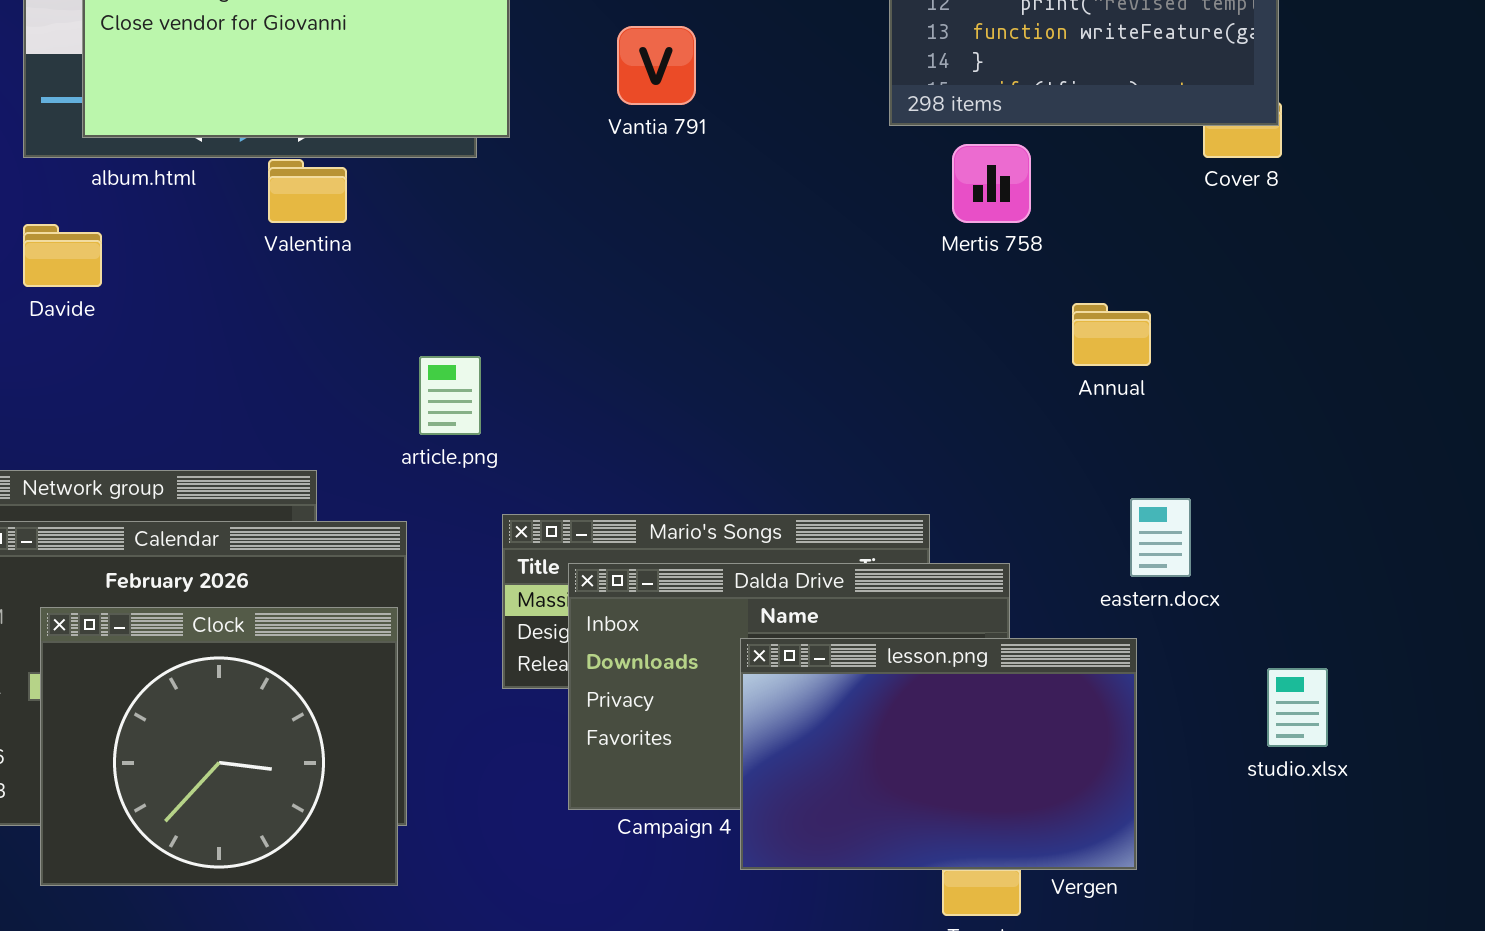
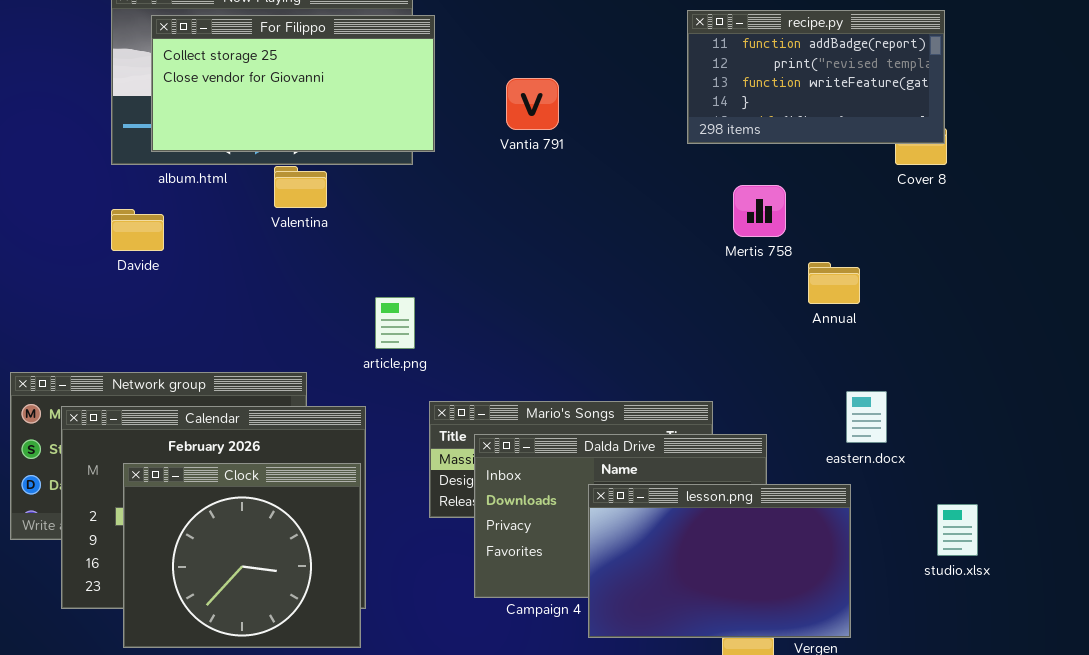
Mertis 758: [952,144,1031,223] -> [733,185,786,237], moved

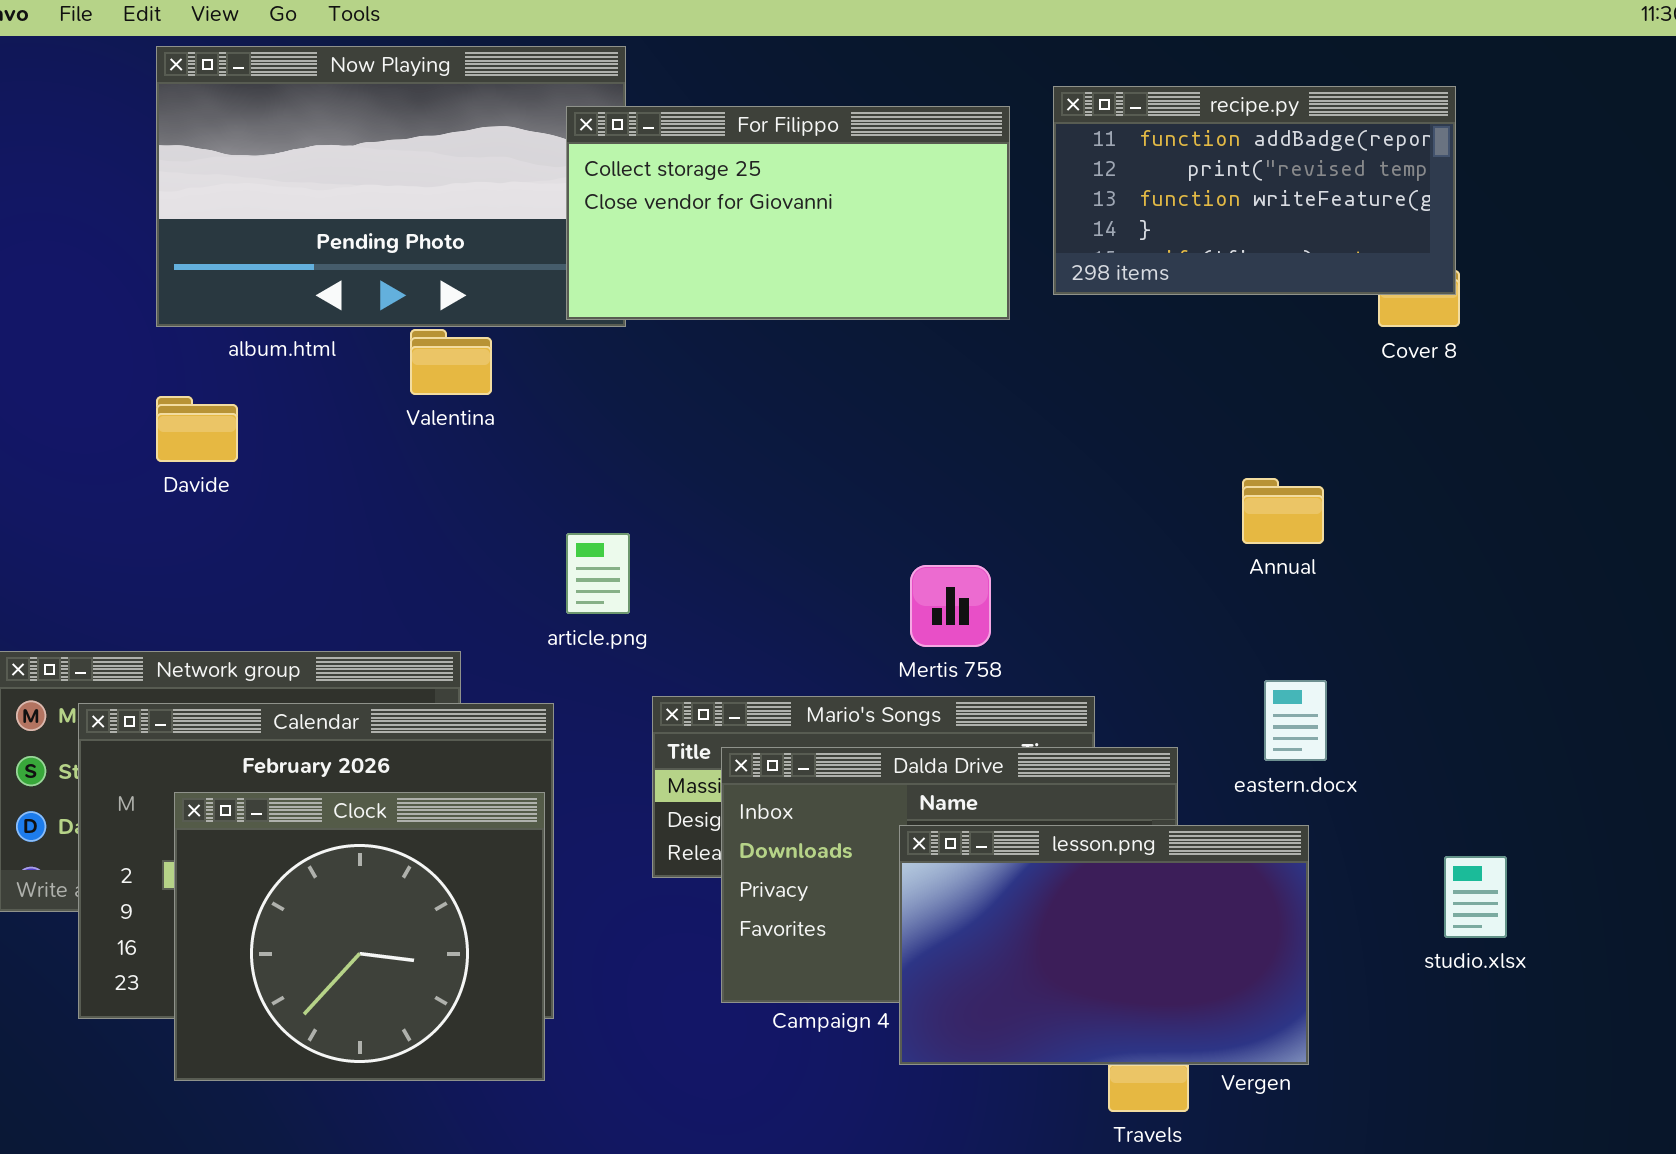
For Filippo: [151,15,435,152] -> [566,106,1010,320], moved
Mertis 758: [733,185,786,237] -> [910,565,991,647], moved
eastern.docx: [846,391,887,443] -> [1264,680,1327,761], moved

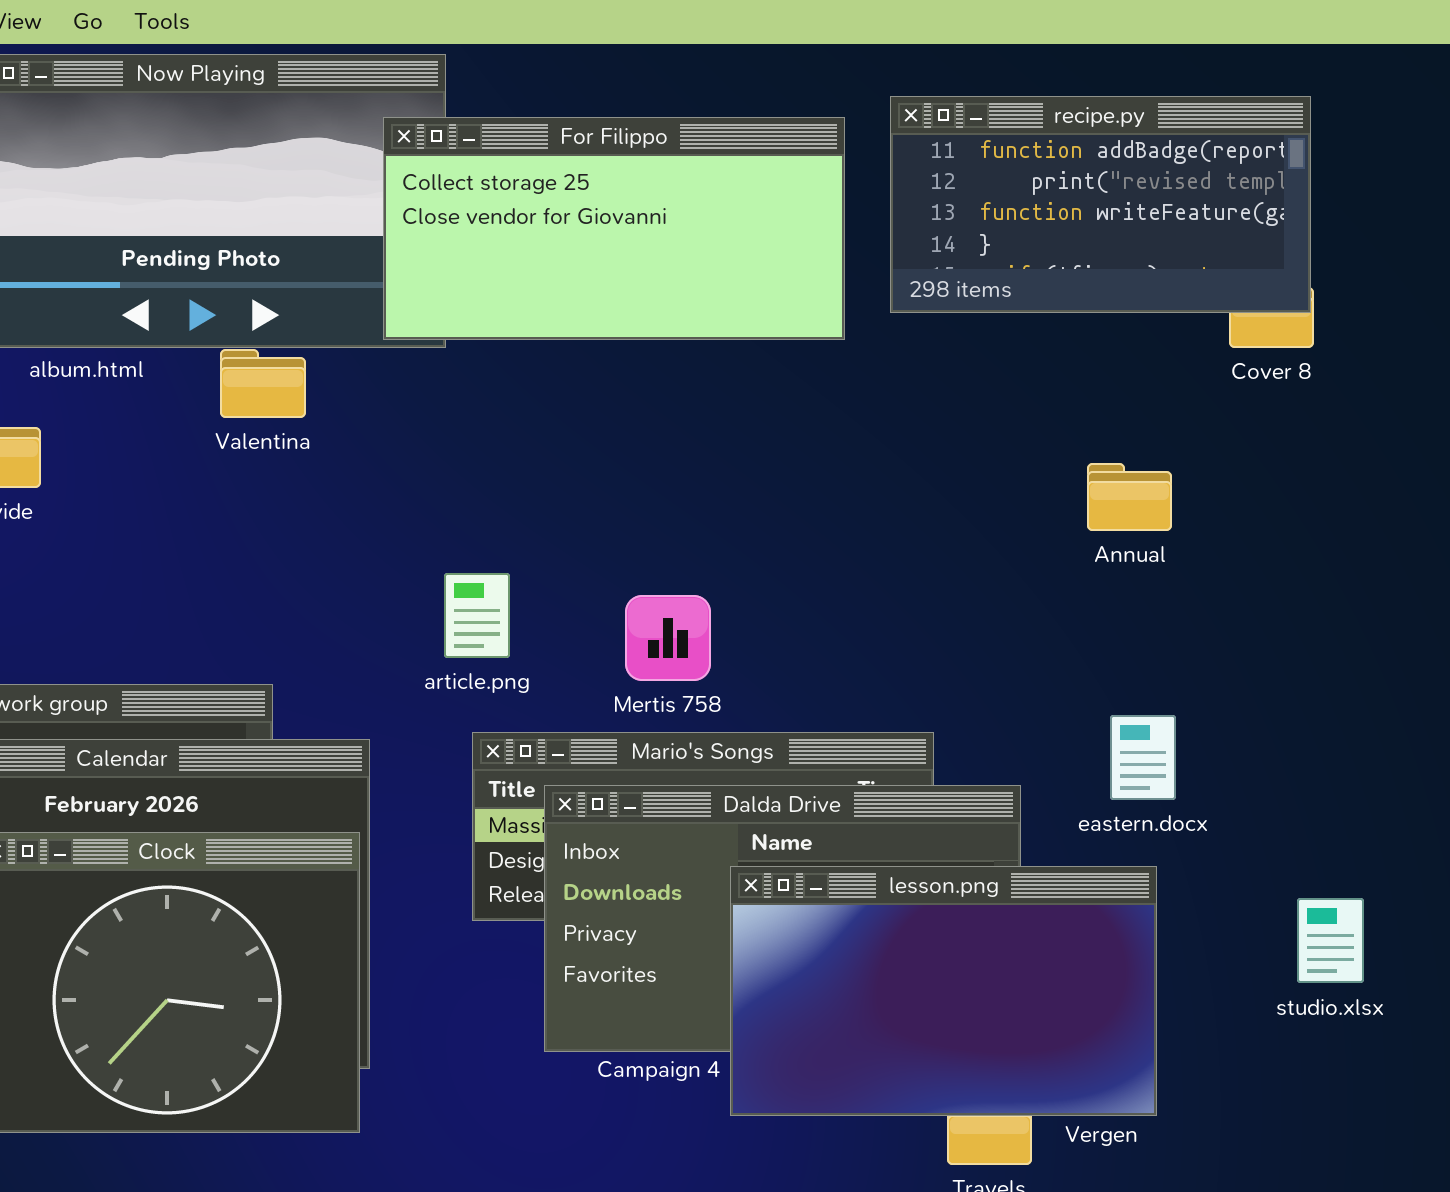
Annual: [1242,478,1324,544] -> [1087,463,1172,531], moved
article.png: [566,533,630,614] -> [444,573,510,658], moved
Mertis 758: [910,565,991,647] -> [625,595,711,681], moved

